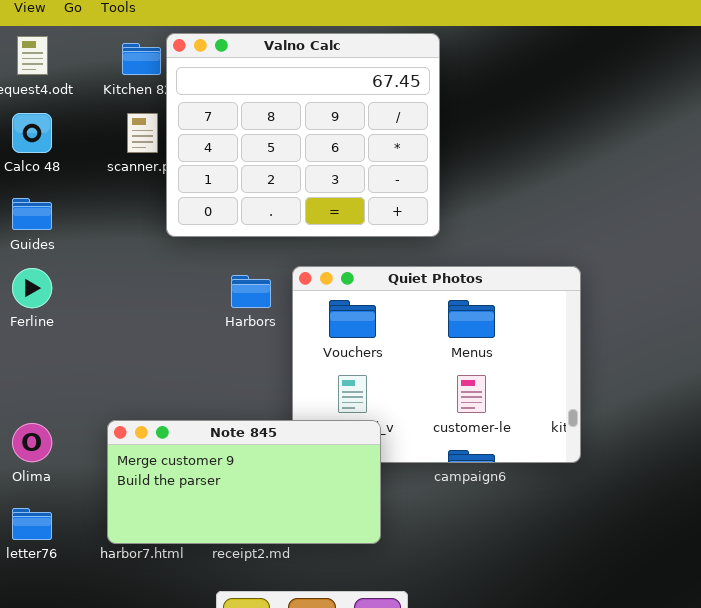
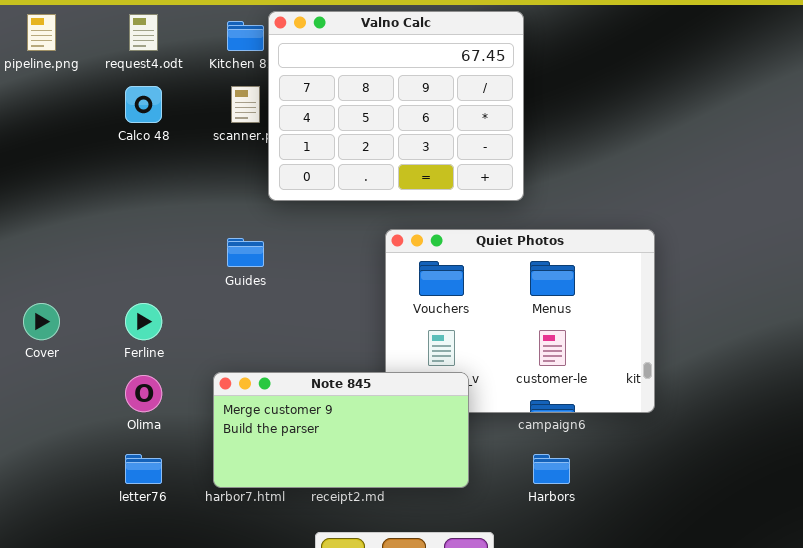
Guides: [12,198,52,230] -> [227,238,264,267], moved
Ferline: [12,268,52,308] -> [125,303,162,340], moved
Harbors: [231,275,271,308] -> [533,454,570,484], moved

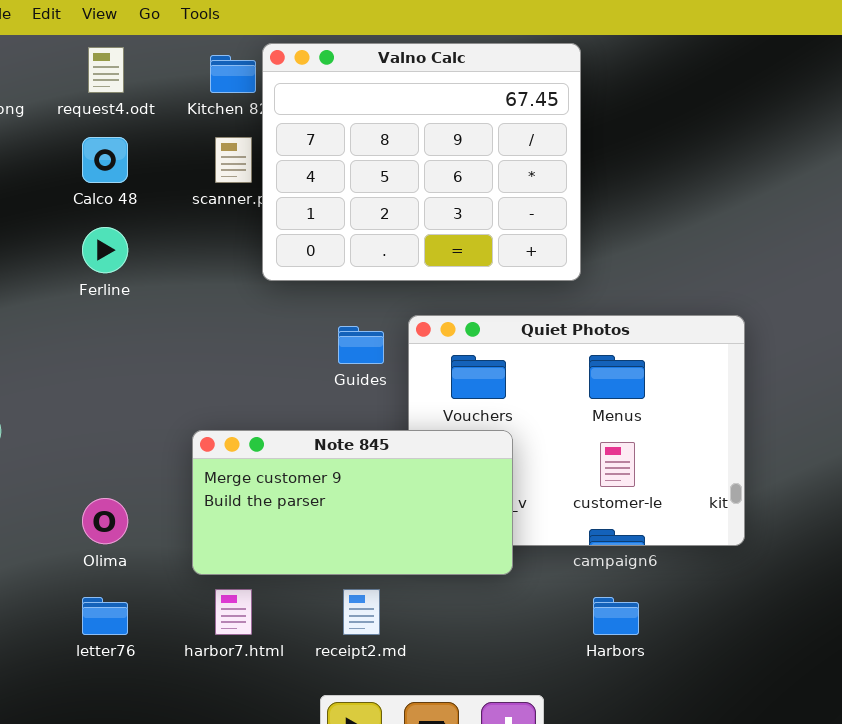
Guides: [227,238,264,267] -> [338,326,384,364], moved
Ferline: [125,303,162,340] -> [82,227,128,273], moved
Note 845: [213,372,469,488] -> [192,430,513,575], moved

